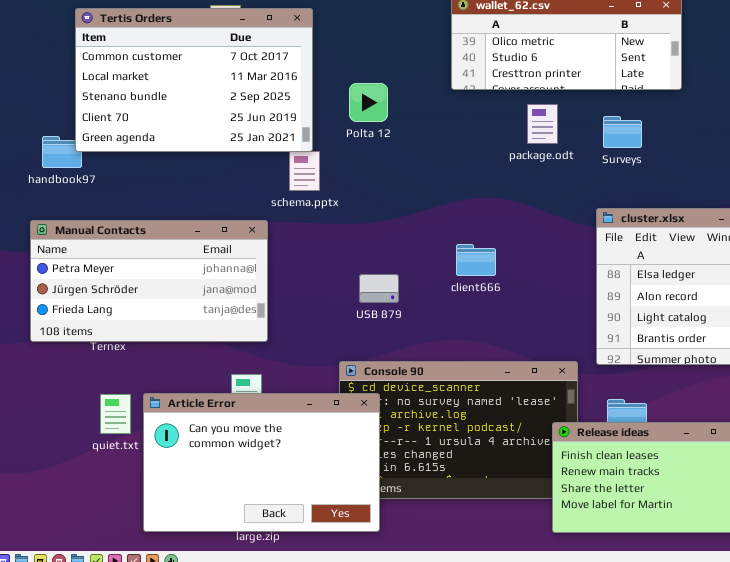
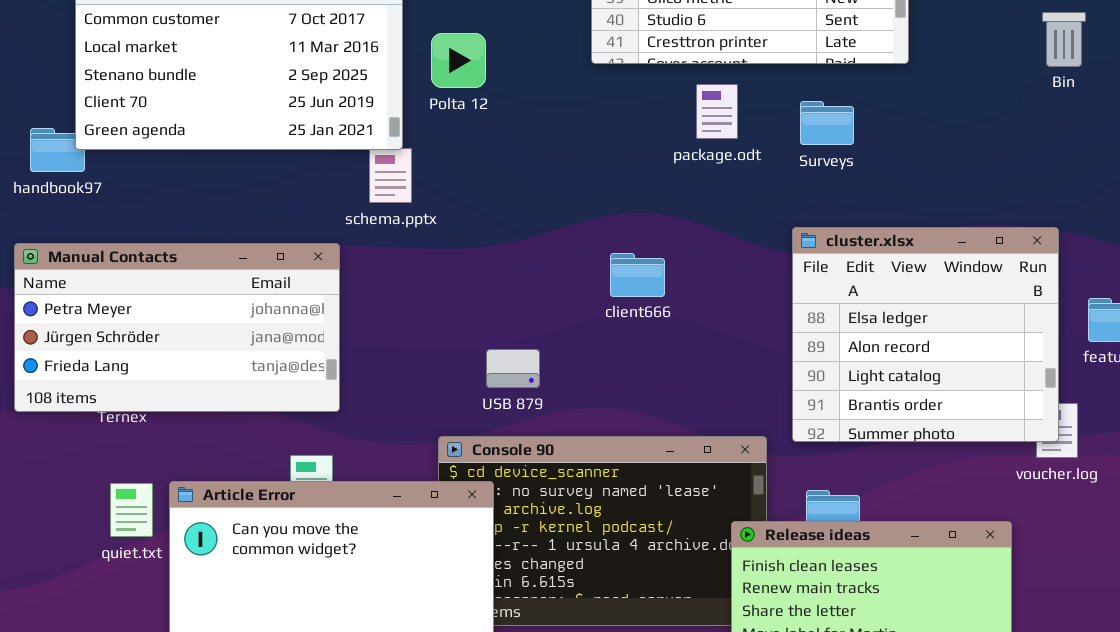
Polta 12: [349,83,388,122] -> [431,33,486,88], moved
client666: [456,244,496,276] -> [610,253,665,297], moved
USB 879: [359,274,399,303] -> [486,349,540,388], moved

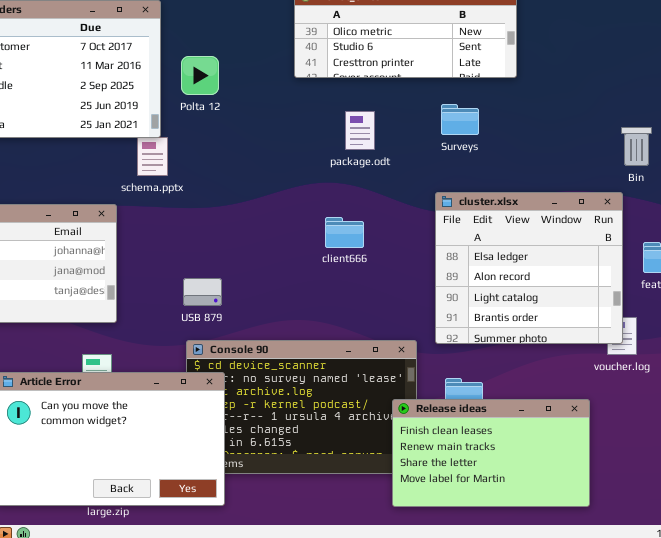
Bin: [1042,12,1086,67] -> [621,127,652,166], moved
package.odt: [696,84,738,139] -> [345,111,375,150], moved
client666: [610,253,665,297] -> [325,217,364,248], moved
USB 879: [486,349,540,388] -> [183,278,222,306], moved

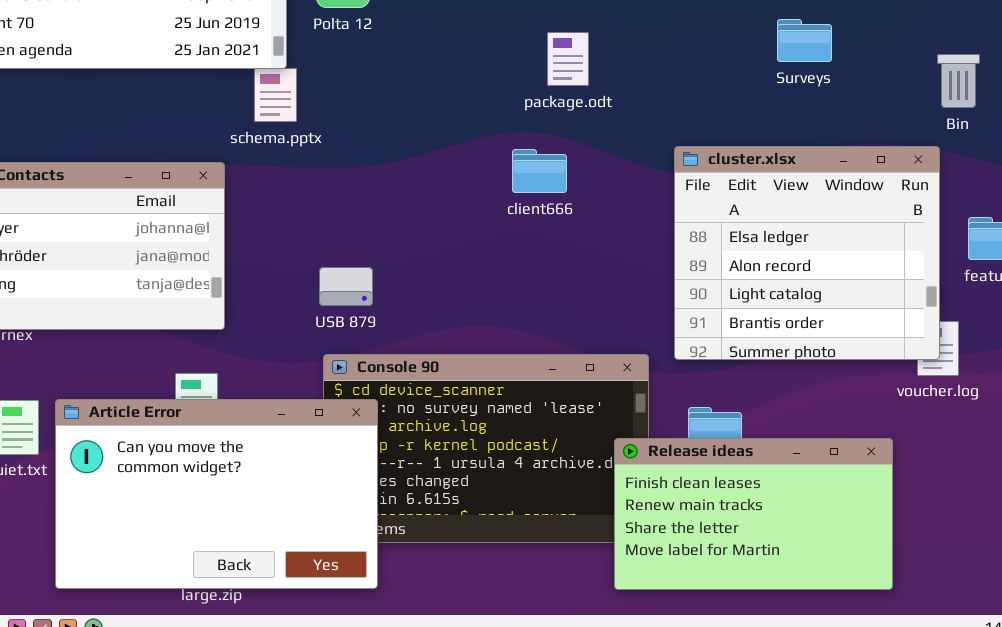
Surveys: [441,104,479,135] -> [777,19,832,62], moved
client666: [325,217,364,248] -> [512,149,567,193], moved

